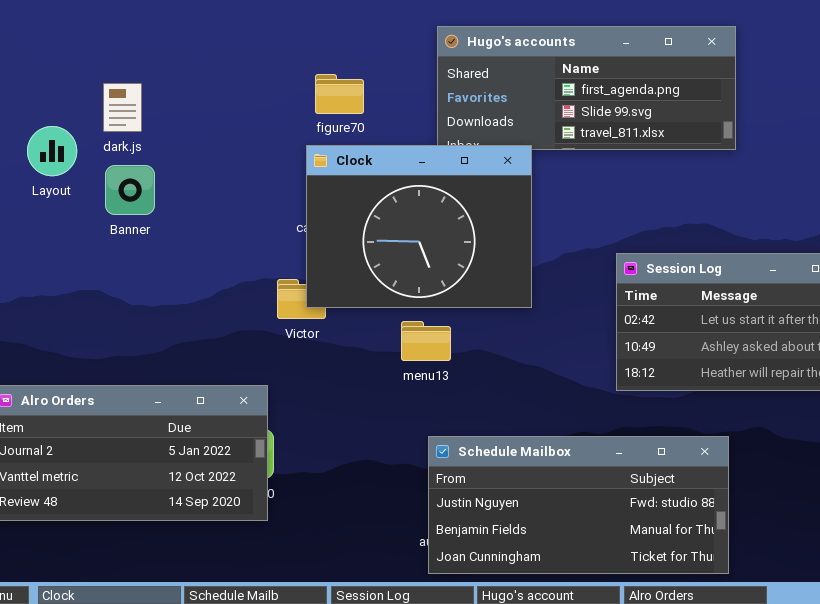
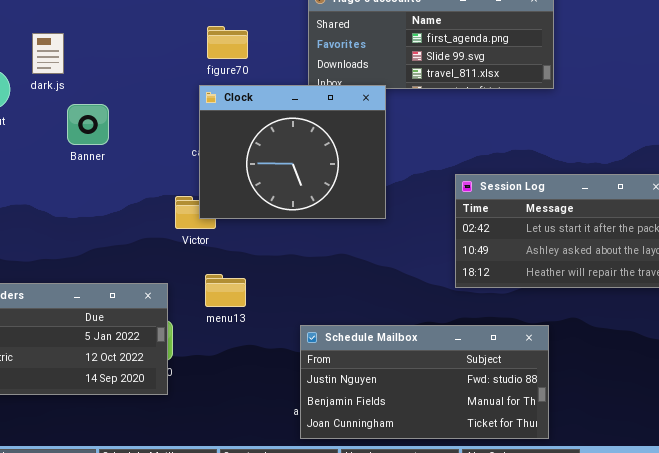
Banner: [105,165,155,215] -> [67,104,109,145], moved
menu13: [401,321,451,361] -> [205,274,246,307], moved

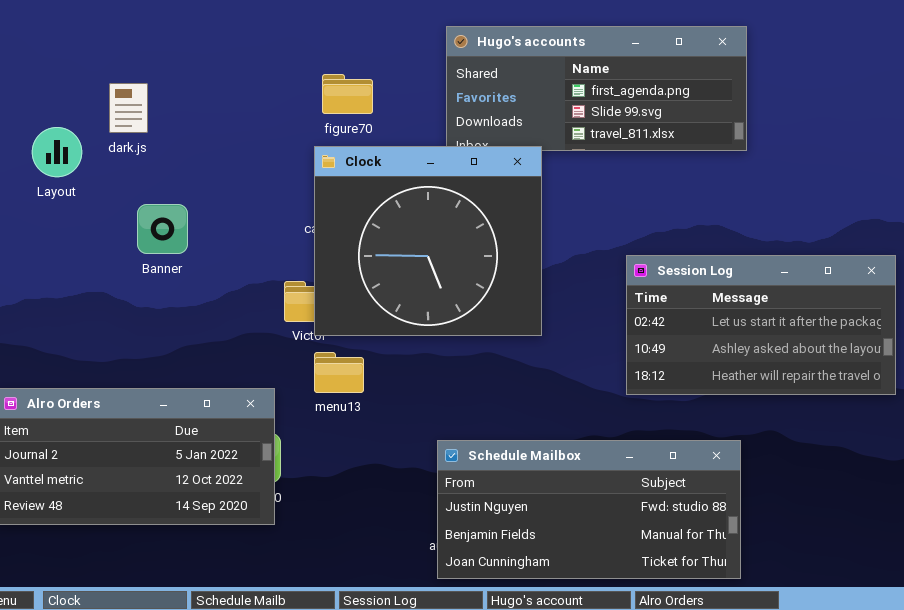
Clock: [199,85,386,219] -> [314,146,542,336], resized
Banner: [67,104,109,145] -> [137,204,188,254], moved
menu13: [205,274,246,307] -> [314,352,364,393], moved

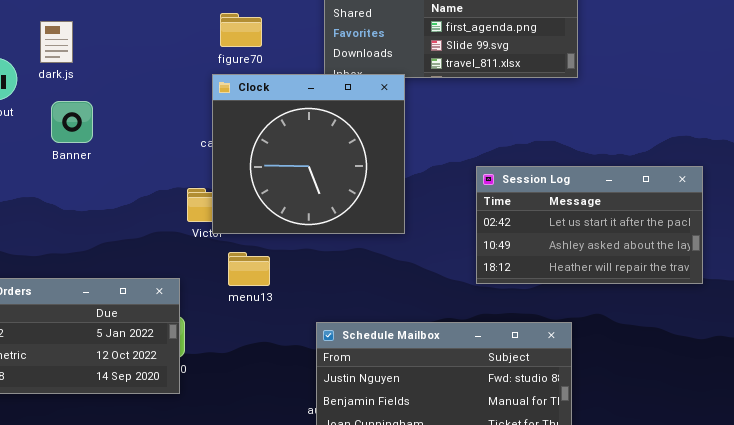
Banner: [137,204,188,254] -> [51,101,93,143], moved
menu13: [314,352,364,393] -> [228,252,270,286], moved

